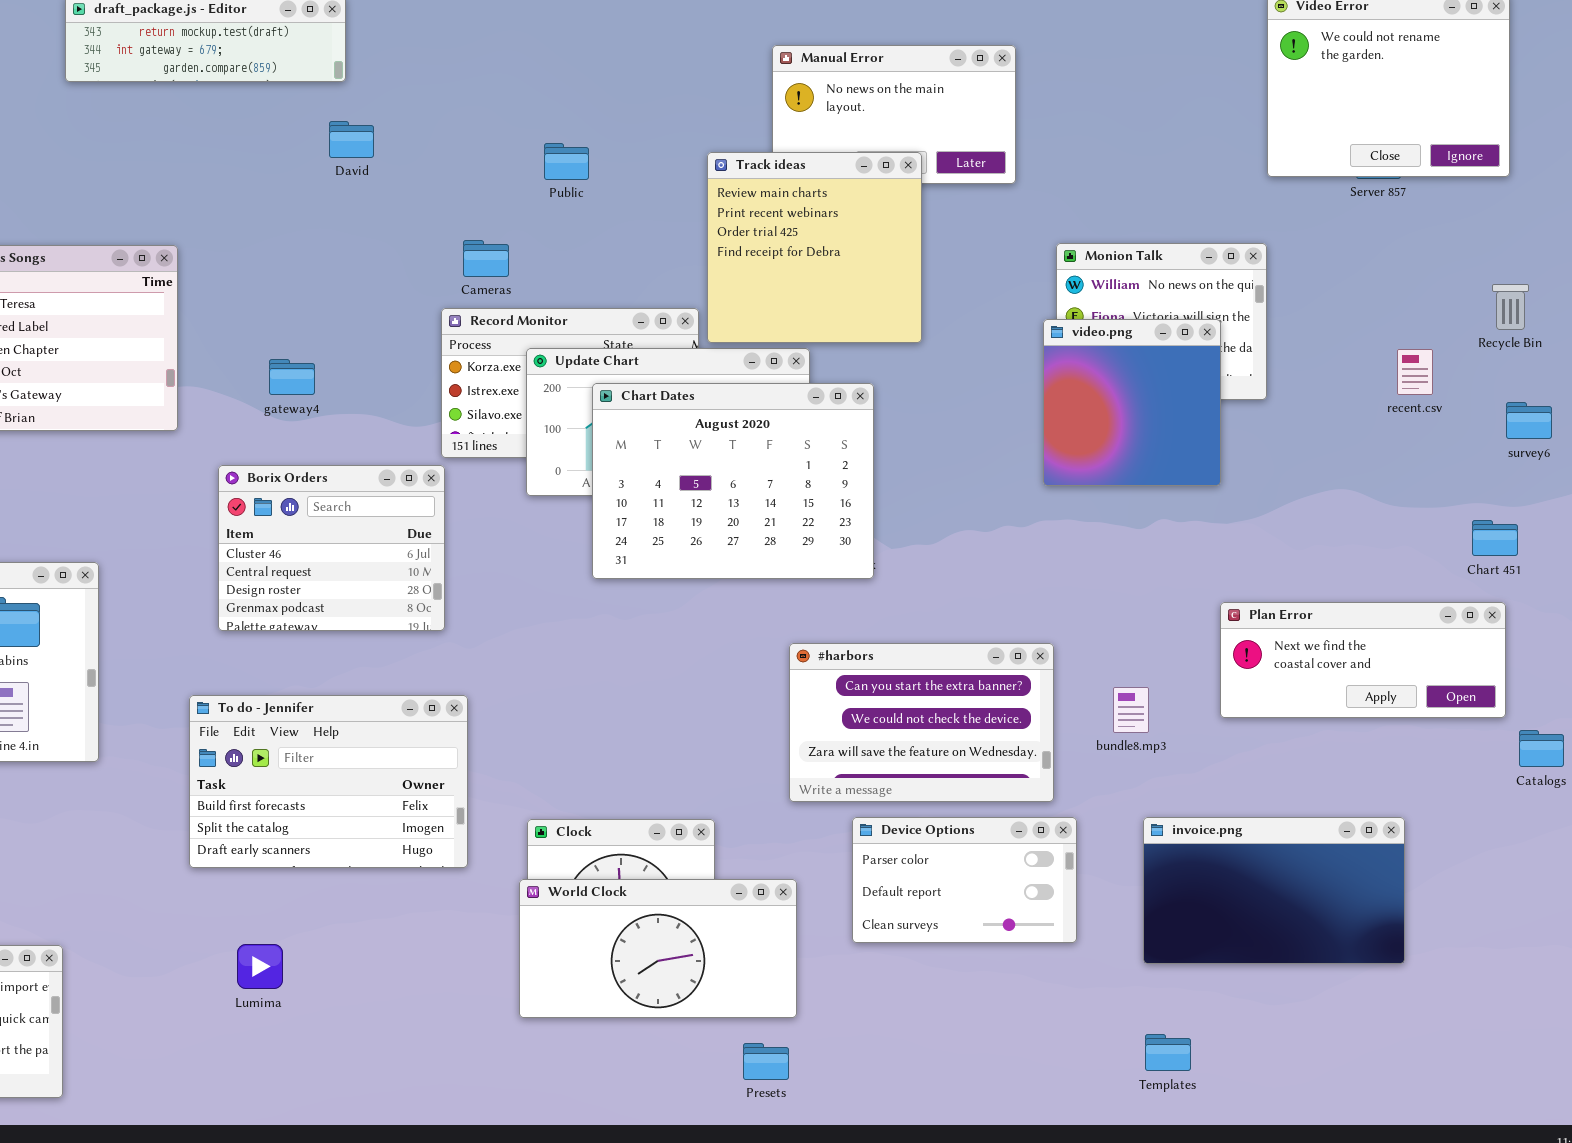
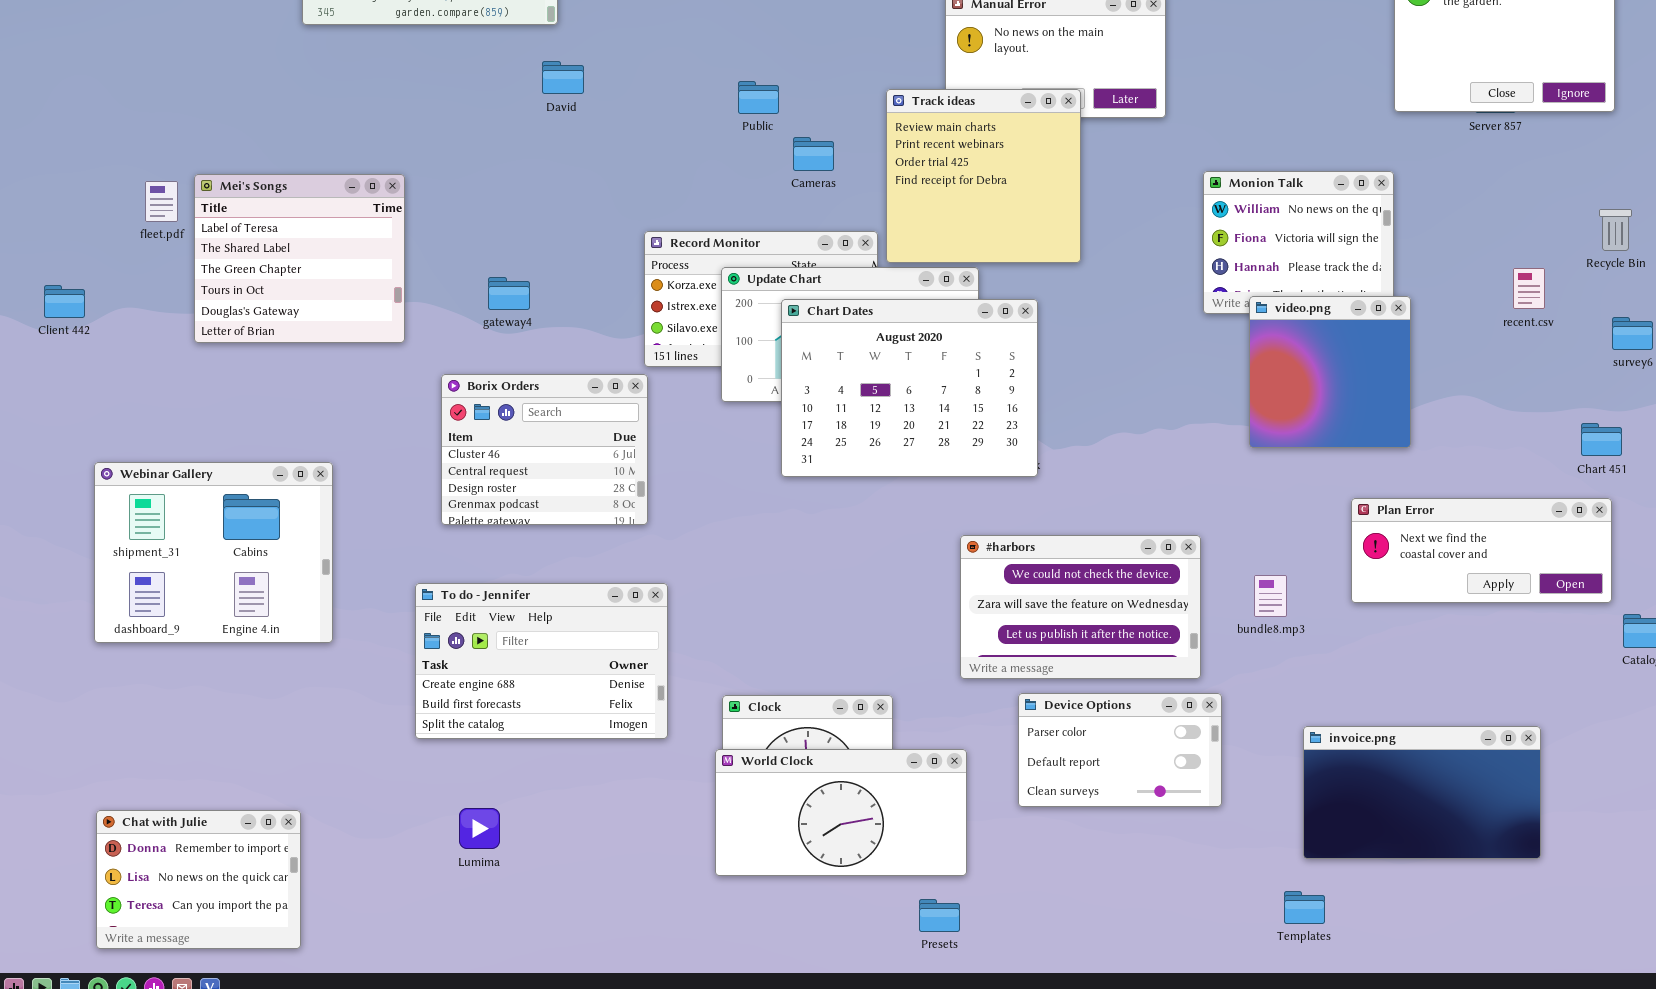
Cameras: [463,240,509,277] -> [793,137,834,171], moved
video.png: [1043,319,1221,486] -> [1249,296,1411,448], moved
#harbors: [789,643,1054,802] -> [960,535,1201,679], scrolled down 1 row
To do - Jennifer: [189,695,468,868] -> [415,583,668,739], scrolled up 1 row
invoice.png: [1143,817,1405,964] -> [1303,726,1541,859], moved

